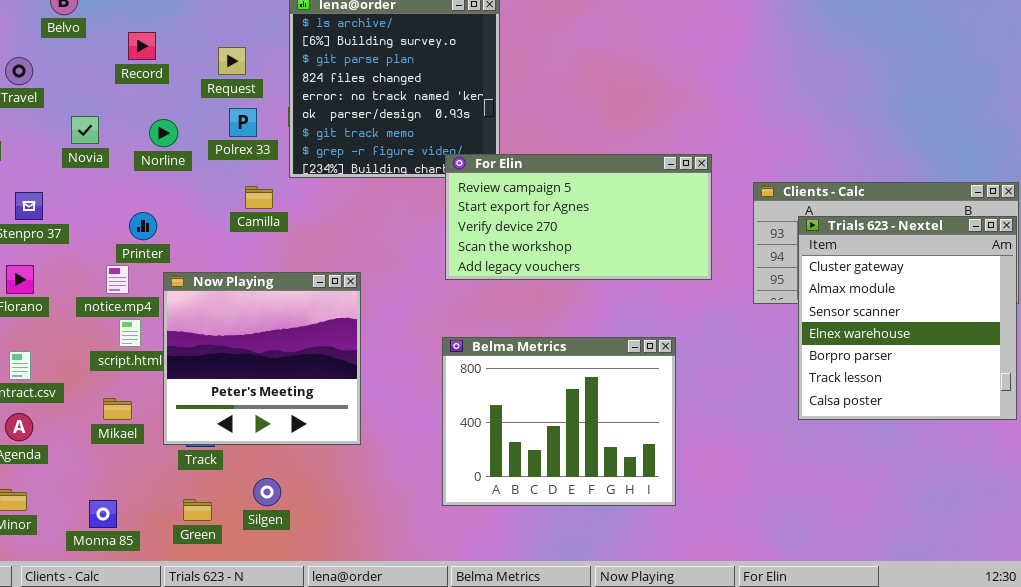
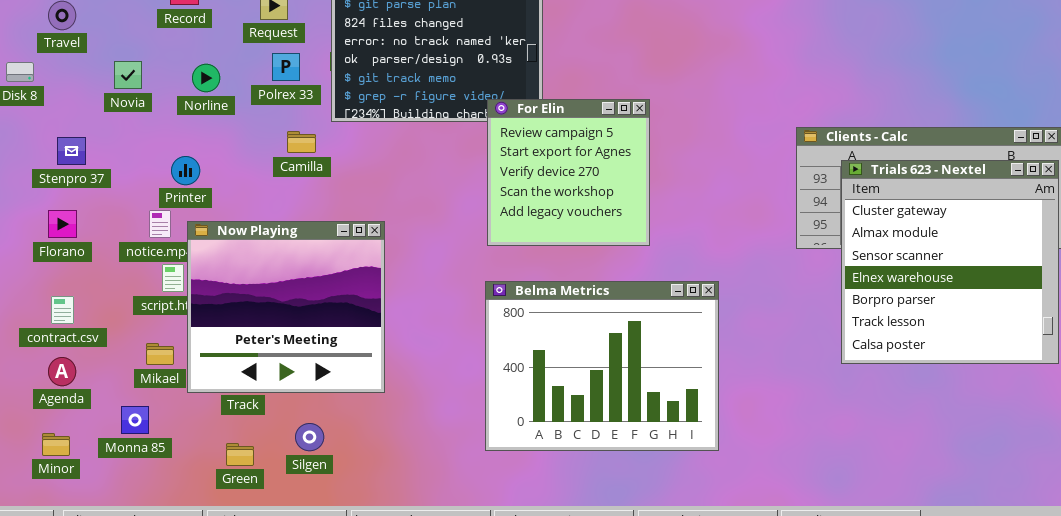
For Elin: [445,154,712,280] -> [487,99,650,246], resized
Now Playing: [163,272,361,445] -> [187,221,385,393], moved
Monna 85: [89,500,117,528] -> [121,406,149,434], moved

